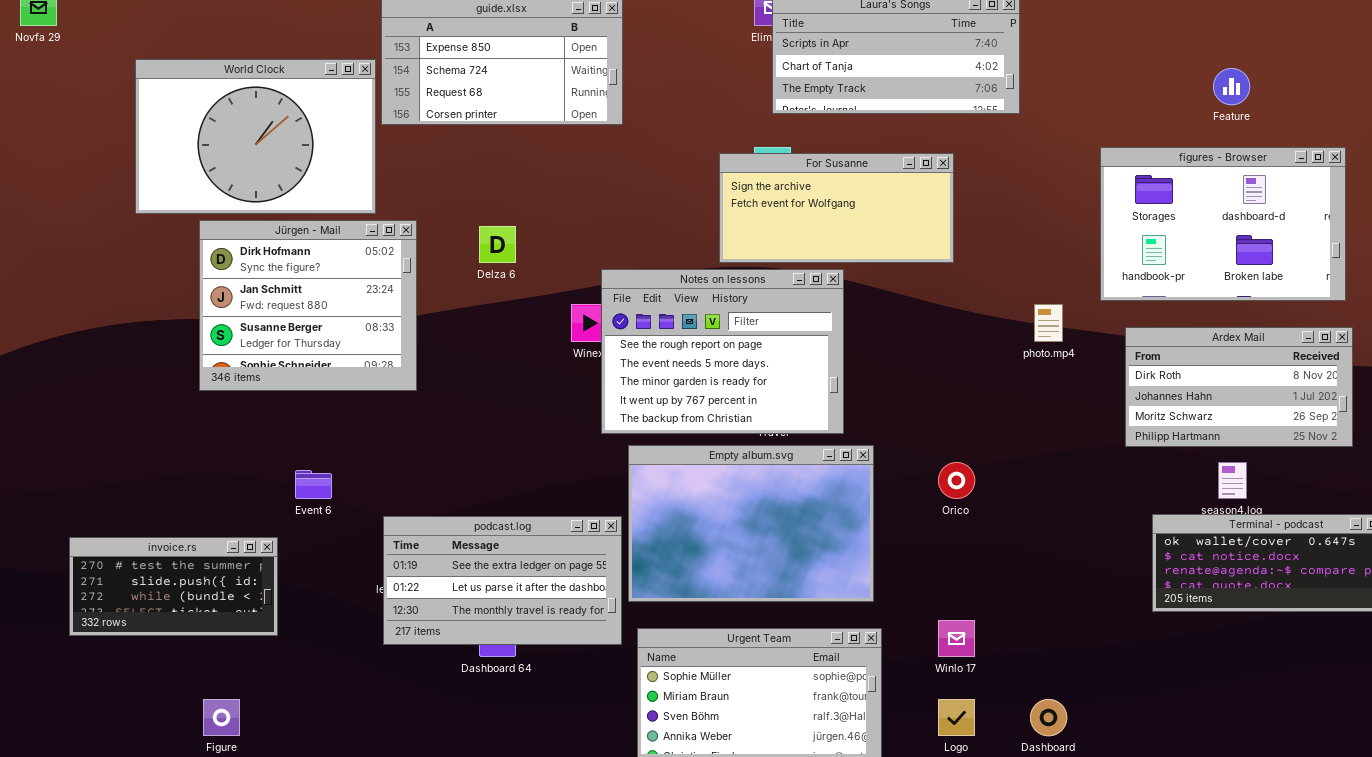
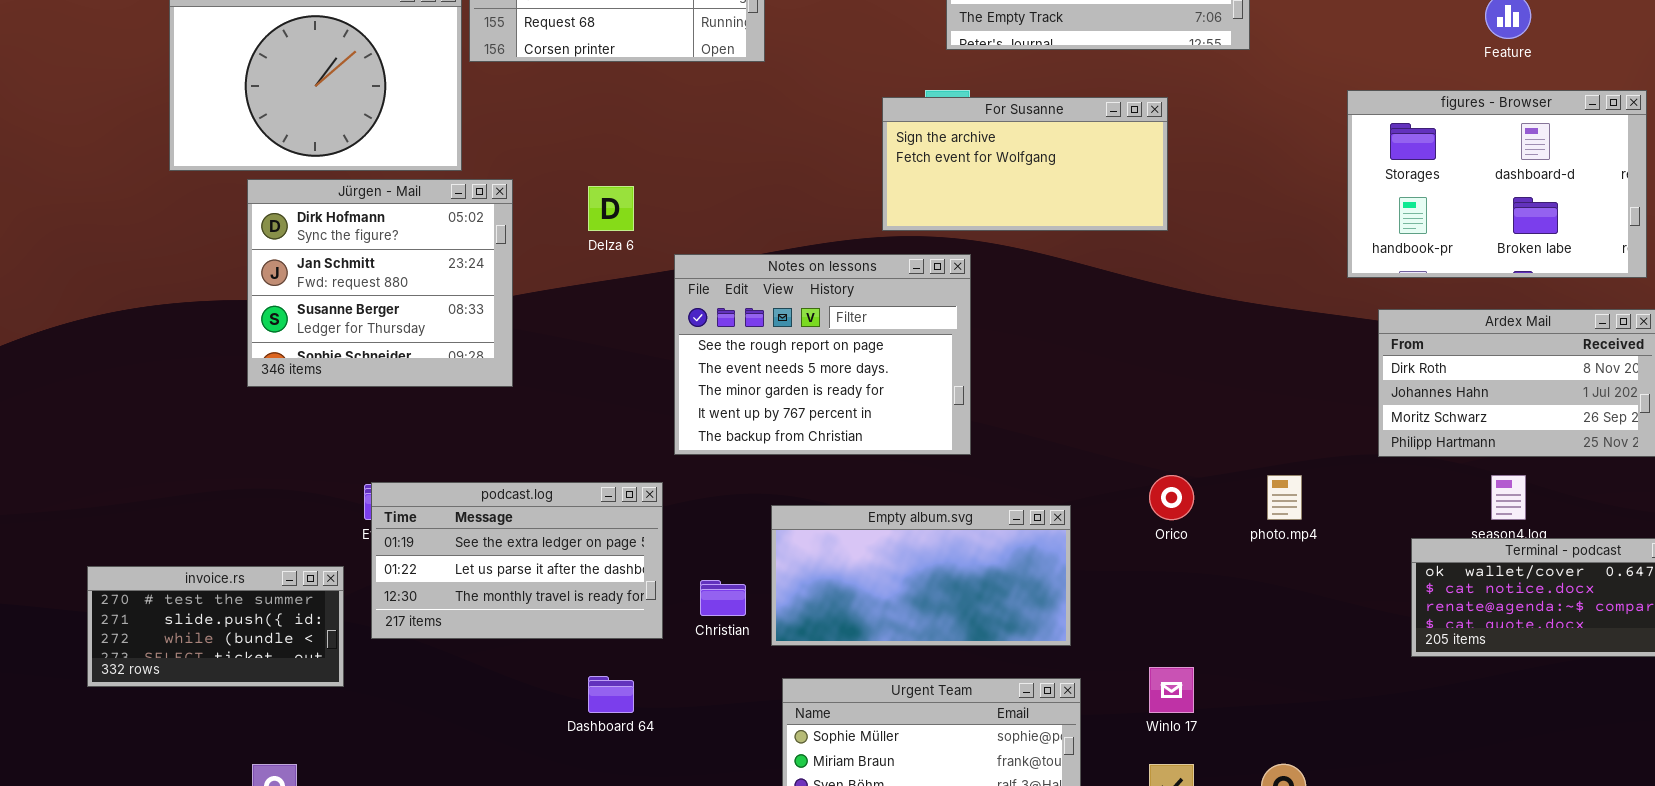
Notes on lessons: [601,269,844,434] -> [674,254,971,455], moved
photo.mp4: [1034,304,1063,342] -> [1267,475,1302,520], moved
Empty album.svg: [628,445,874,602] -> [771,505,1071,646], resized
podcast.log: [383,516,622,645] -> [371,482,663,639], moved

